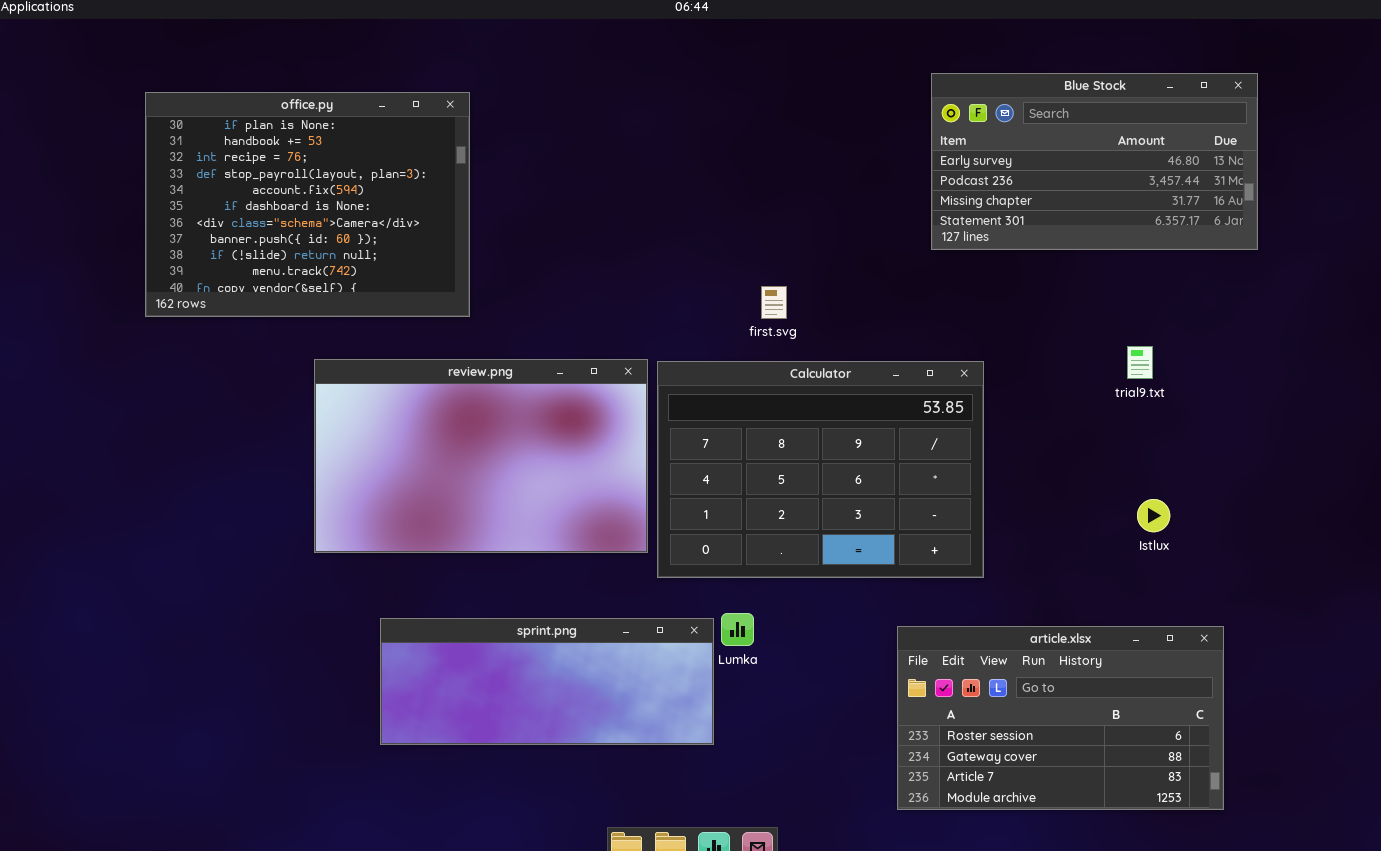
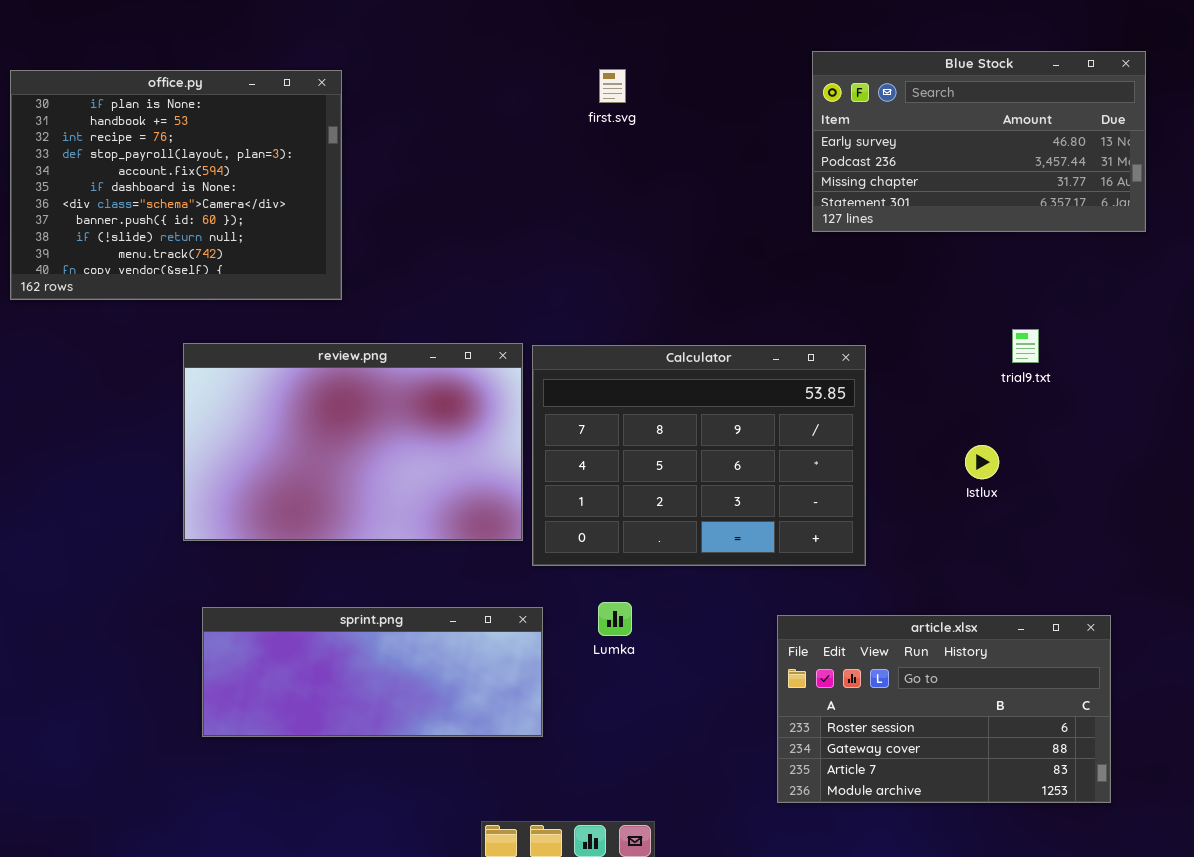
first.svg: [761,286,787,319] -> [599,69,626,103], moved
Istlux: [1137,499,1170,532] -> [965,445,999,479], moved
sprint.png: [380,618,714,745] -> [202,607,543,737], moved

